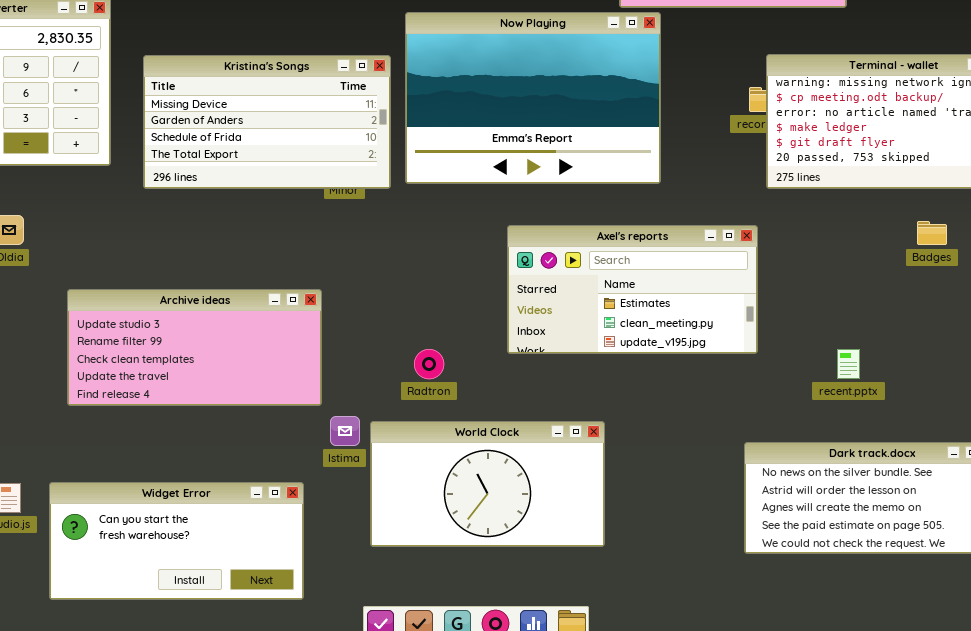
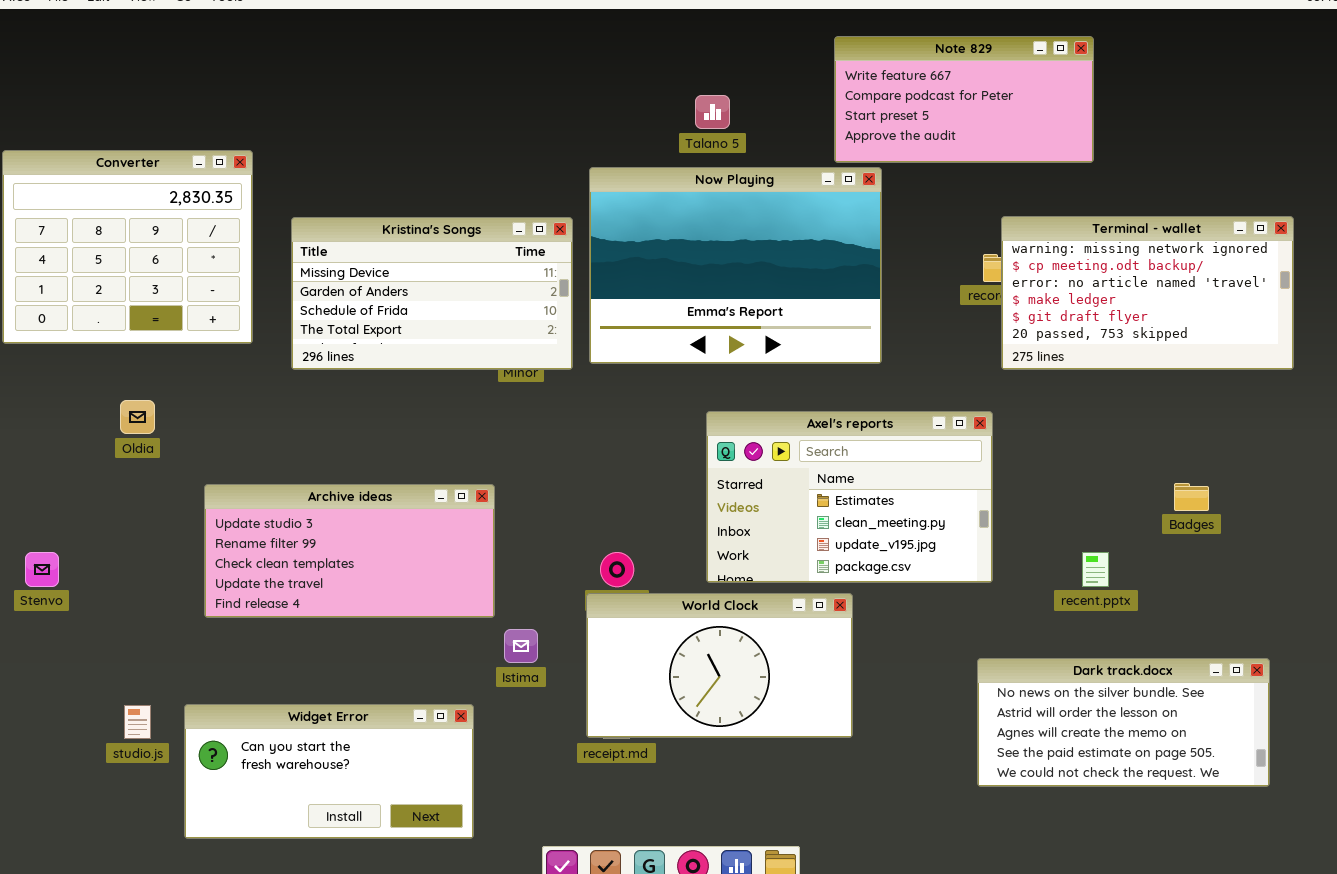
Badges: [917,221,947,245] -> [1174,483,1209,511], moved
Axel's reports: [507,225,758,354] -> [706,411,993,583], resized
World Clock: [370,421,605,547] -> [586,593,853,738], moved

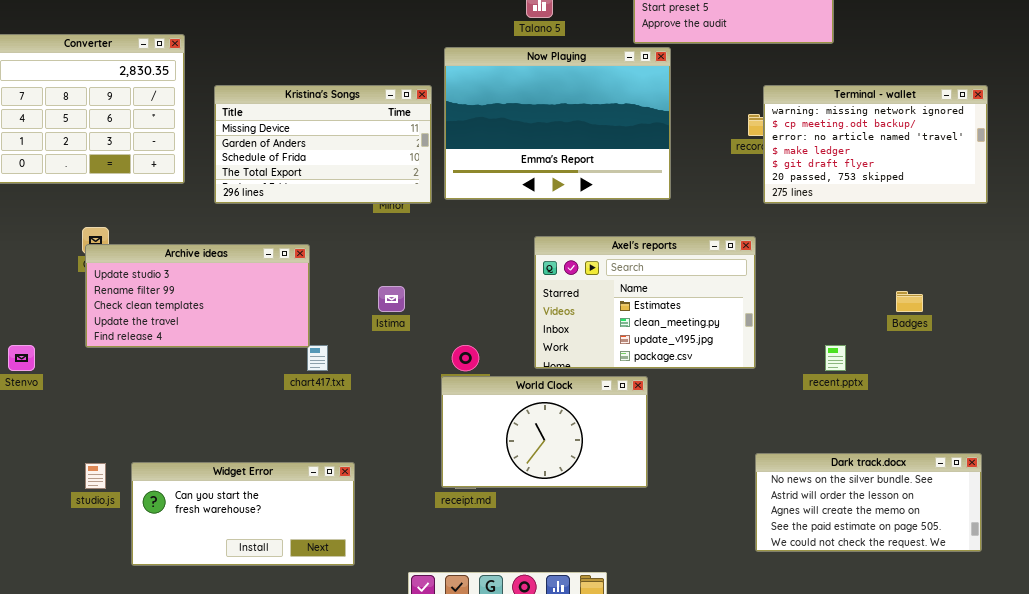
Archive ideas: [204,484,495,618] -> [85,244,310,348], moved
Istima: [504,629,538,663] -> [378,286,405,312], moved
Dark track.docx: [977,658,1270,787] -> [755,453,982,552], moved

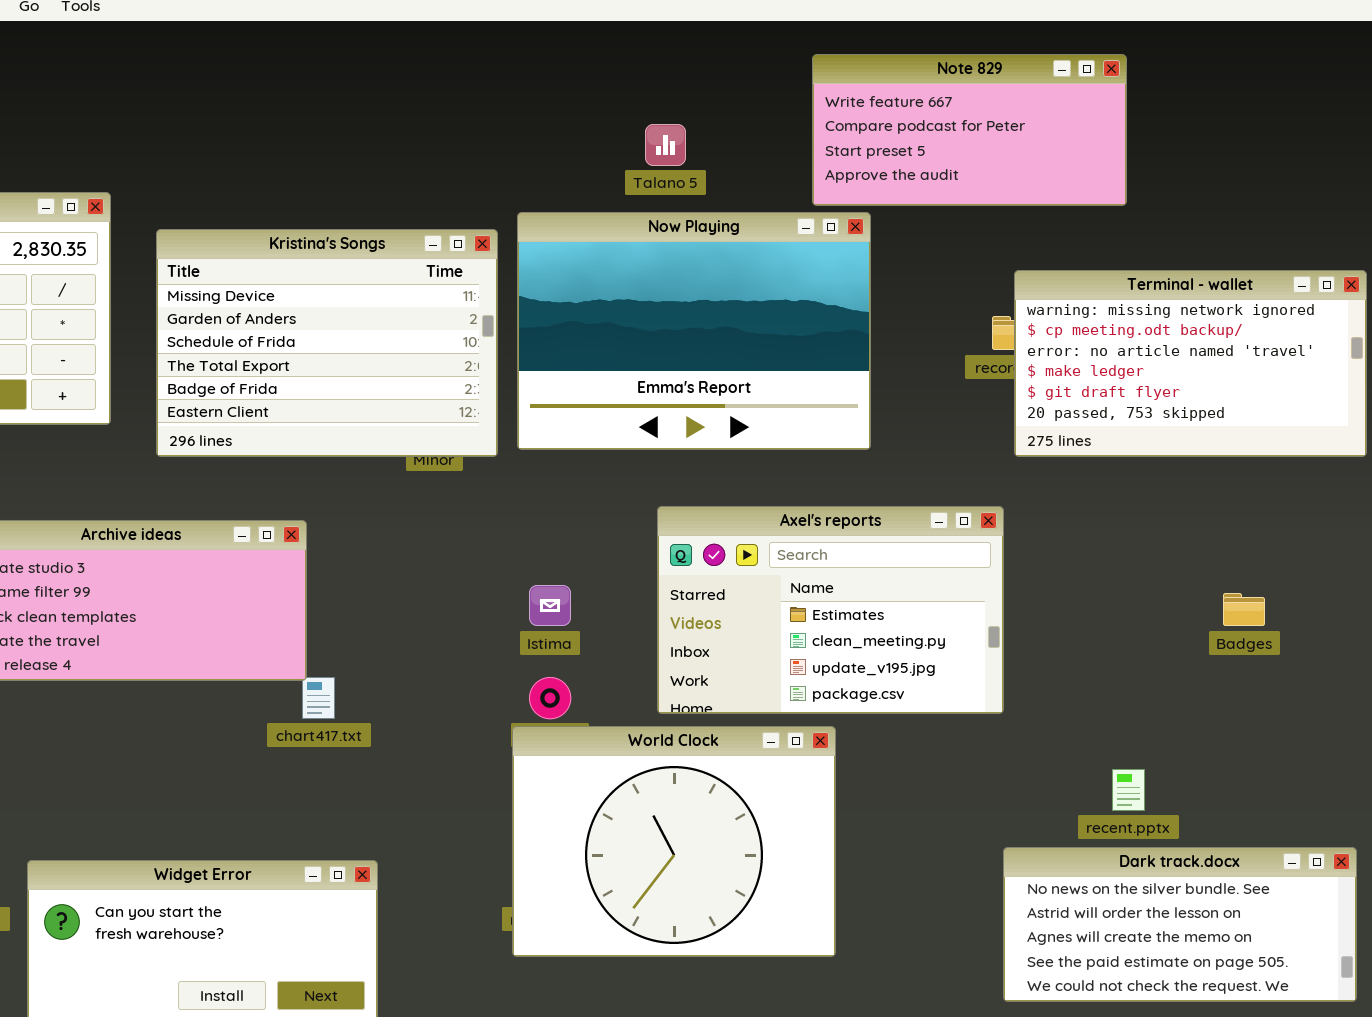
Kristina's Songs: [214,85,432,204] -> [156,229,498,457], resized
Istima: [378,286,405,312] -> [529,585,571,626], moved
recent.pptx: [825,345,846,371] -> [1112,769,1145,811], moved
World Clock: [441,376,648,488] -> [512,726,836,957], resized

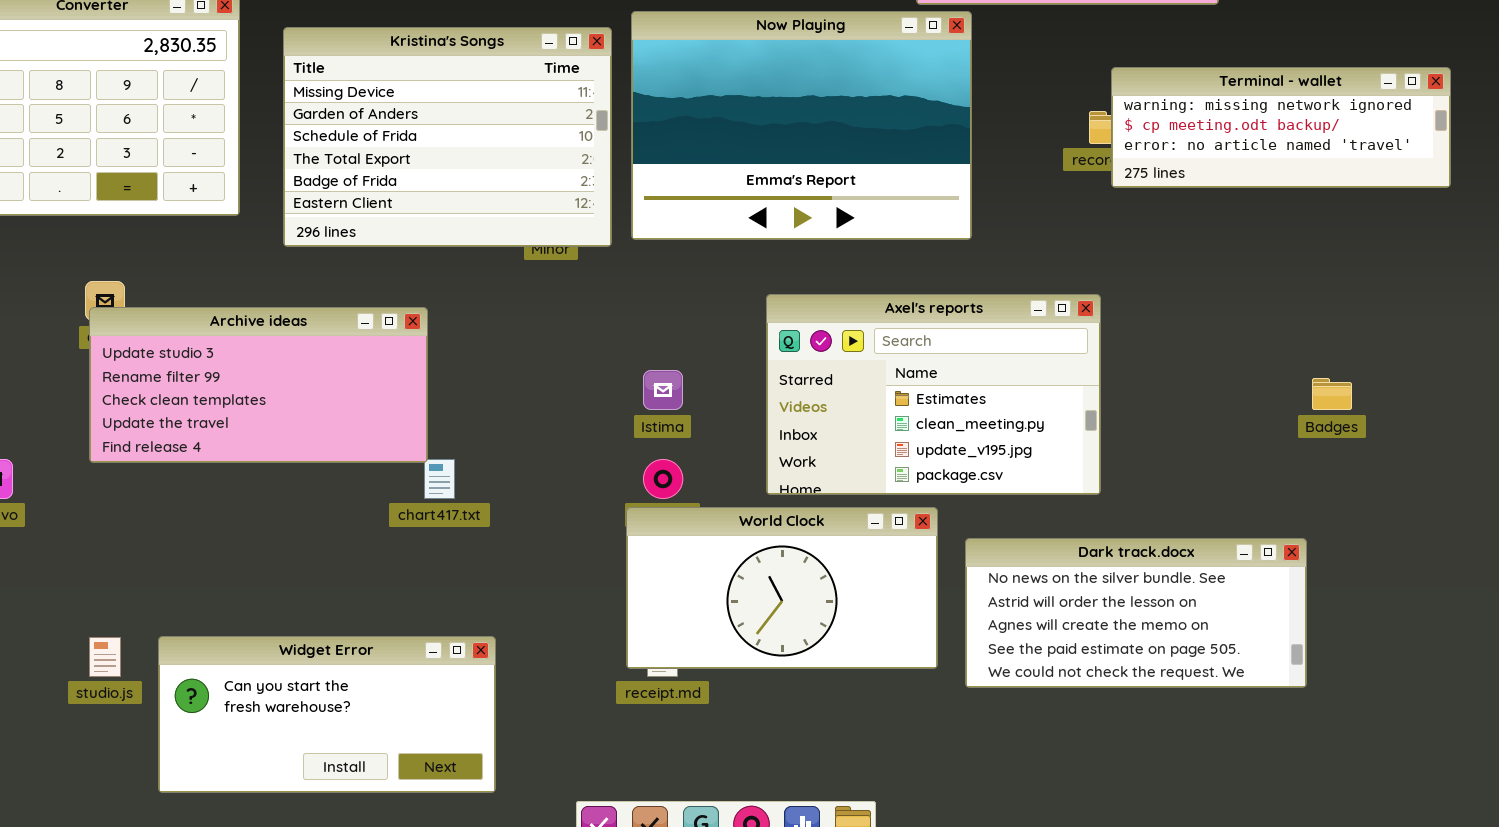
Terminal - wallet: [1014,270,1367,457] -> [1111,67,1451,188], resized
World Clock: [512,726,836,957] -> [626,507,938,669], resized
Dark track.docx: [1003,847,1357,1002] -> [965,538,1307,688], moved

